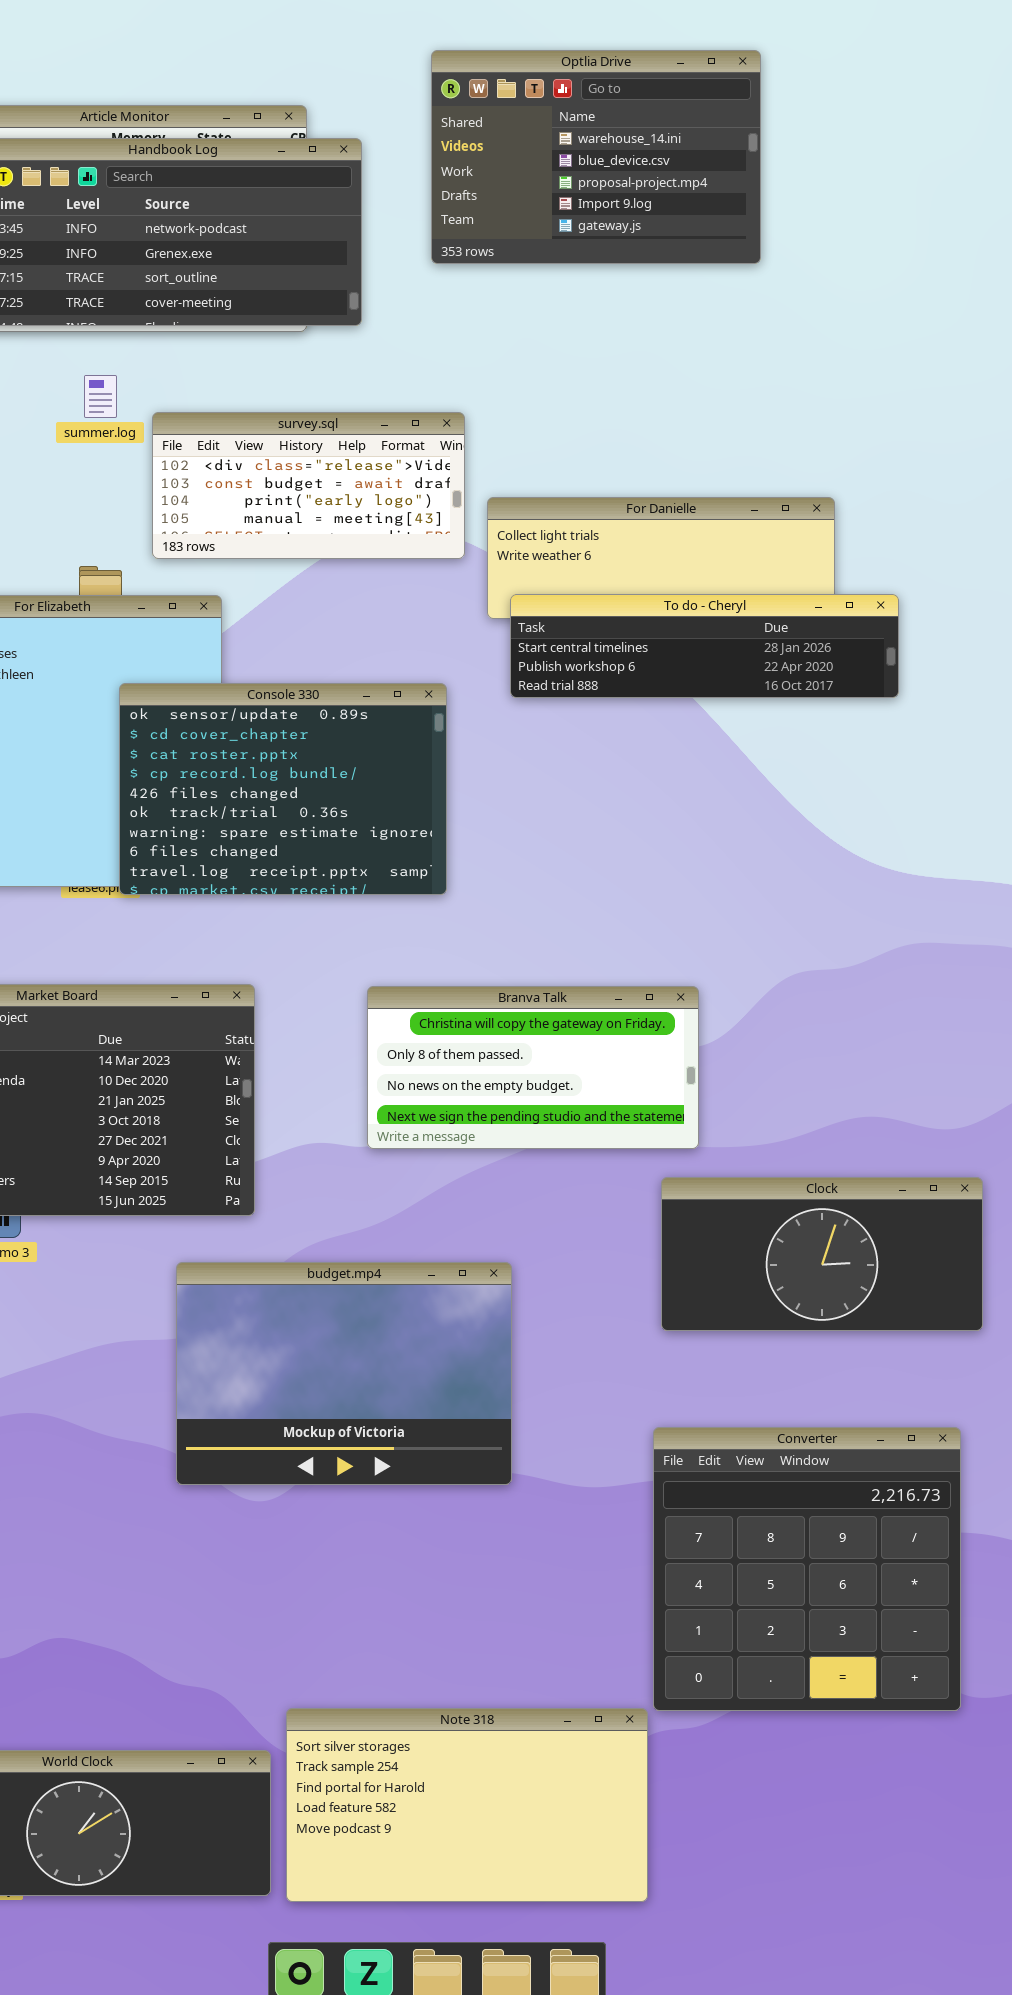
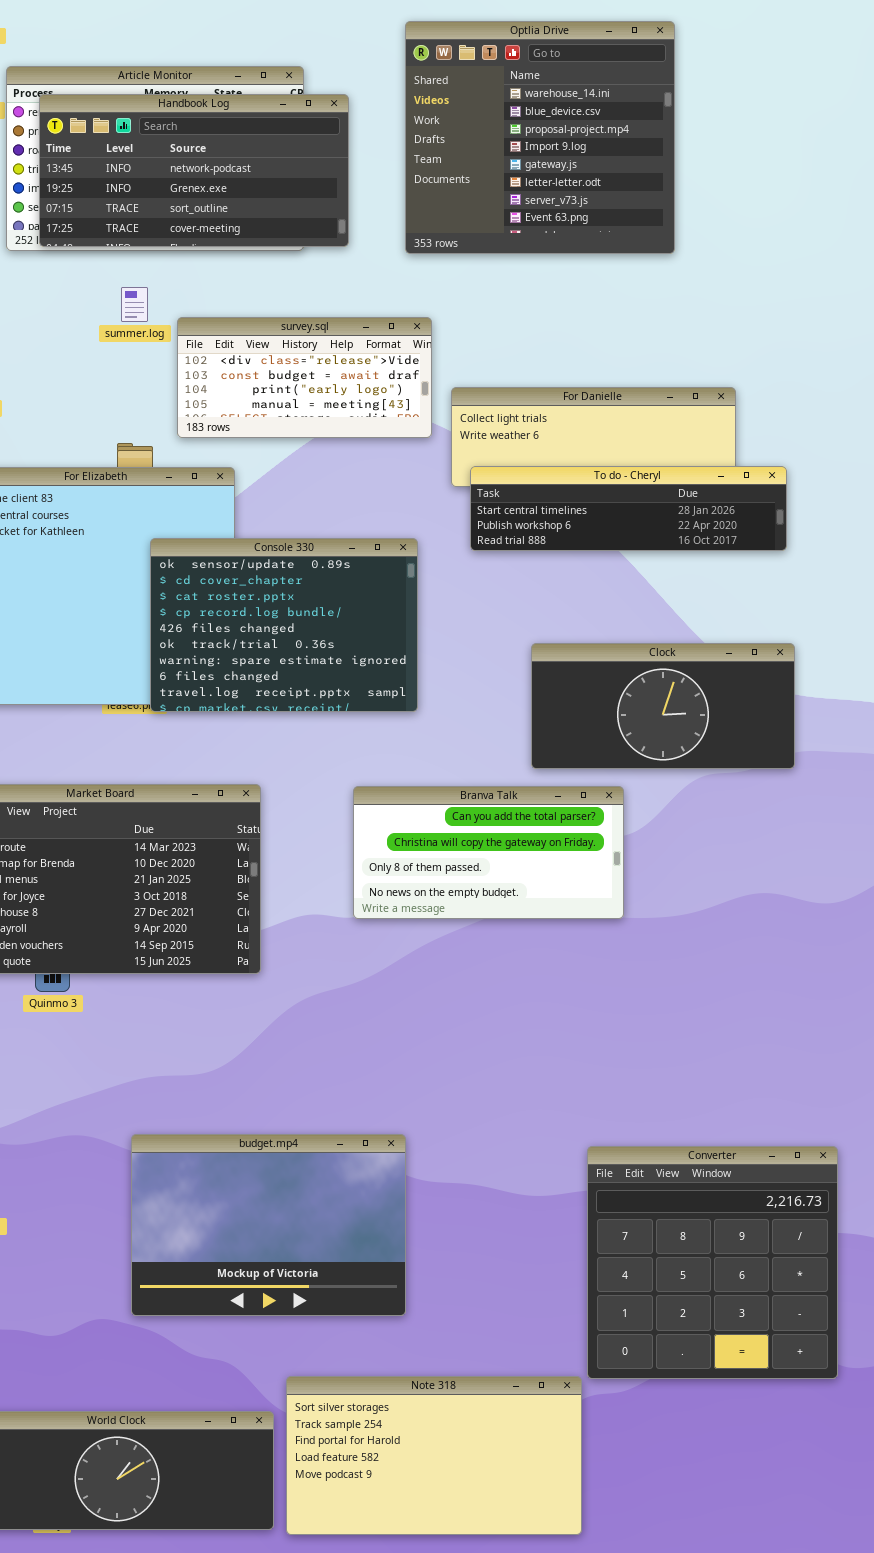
Optlia Drive: [431,50,761,264] -> [405,21,675,254], resized
Branva Talk: [367,986,699,1149] -> [353,786,624,919], scrolled up 1 row
Clock: [661,1177,983,1331] -> [531,643,795,769], moved
budget.mp4: [176,1262,512,1485] -> [131,1134,406,1316], moved

